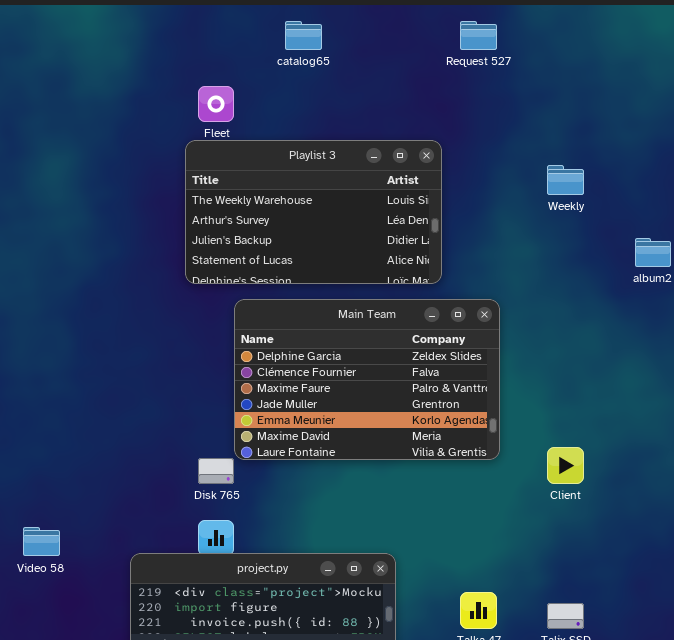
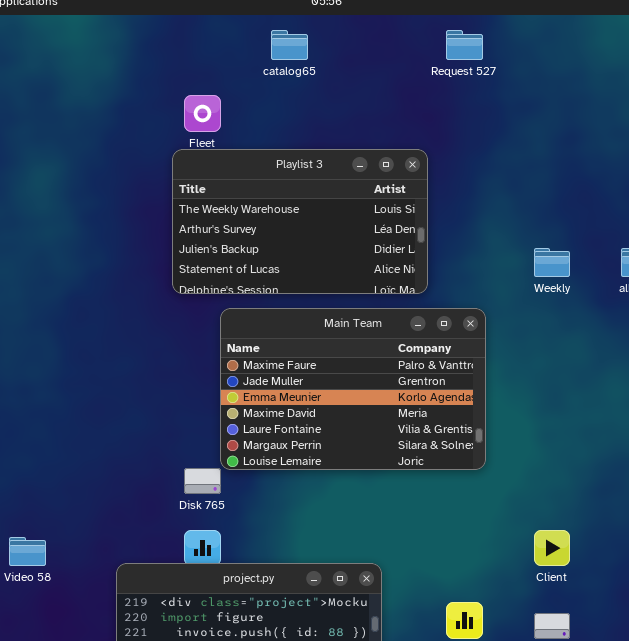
Weekly: [547,165,584,195] -> [534,248,570,277], moved
Main Team: [234,299,500,460] -> [220,308,486,470], scrolled down 2 rows
Client: [547,447,584,484] -> [534,530,570,566], moved

